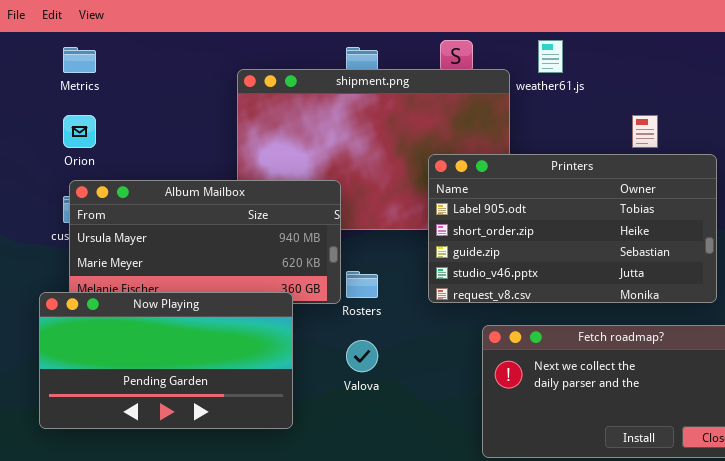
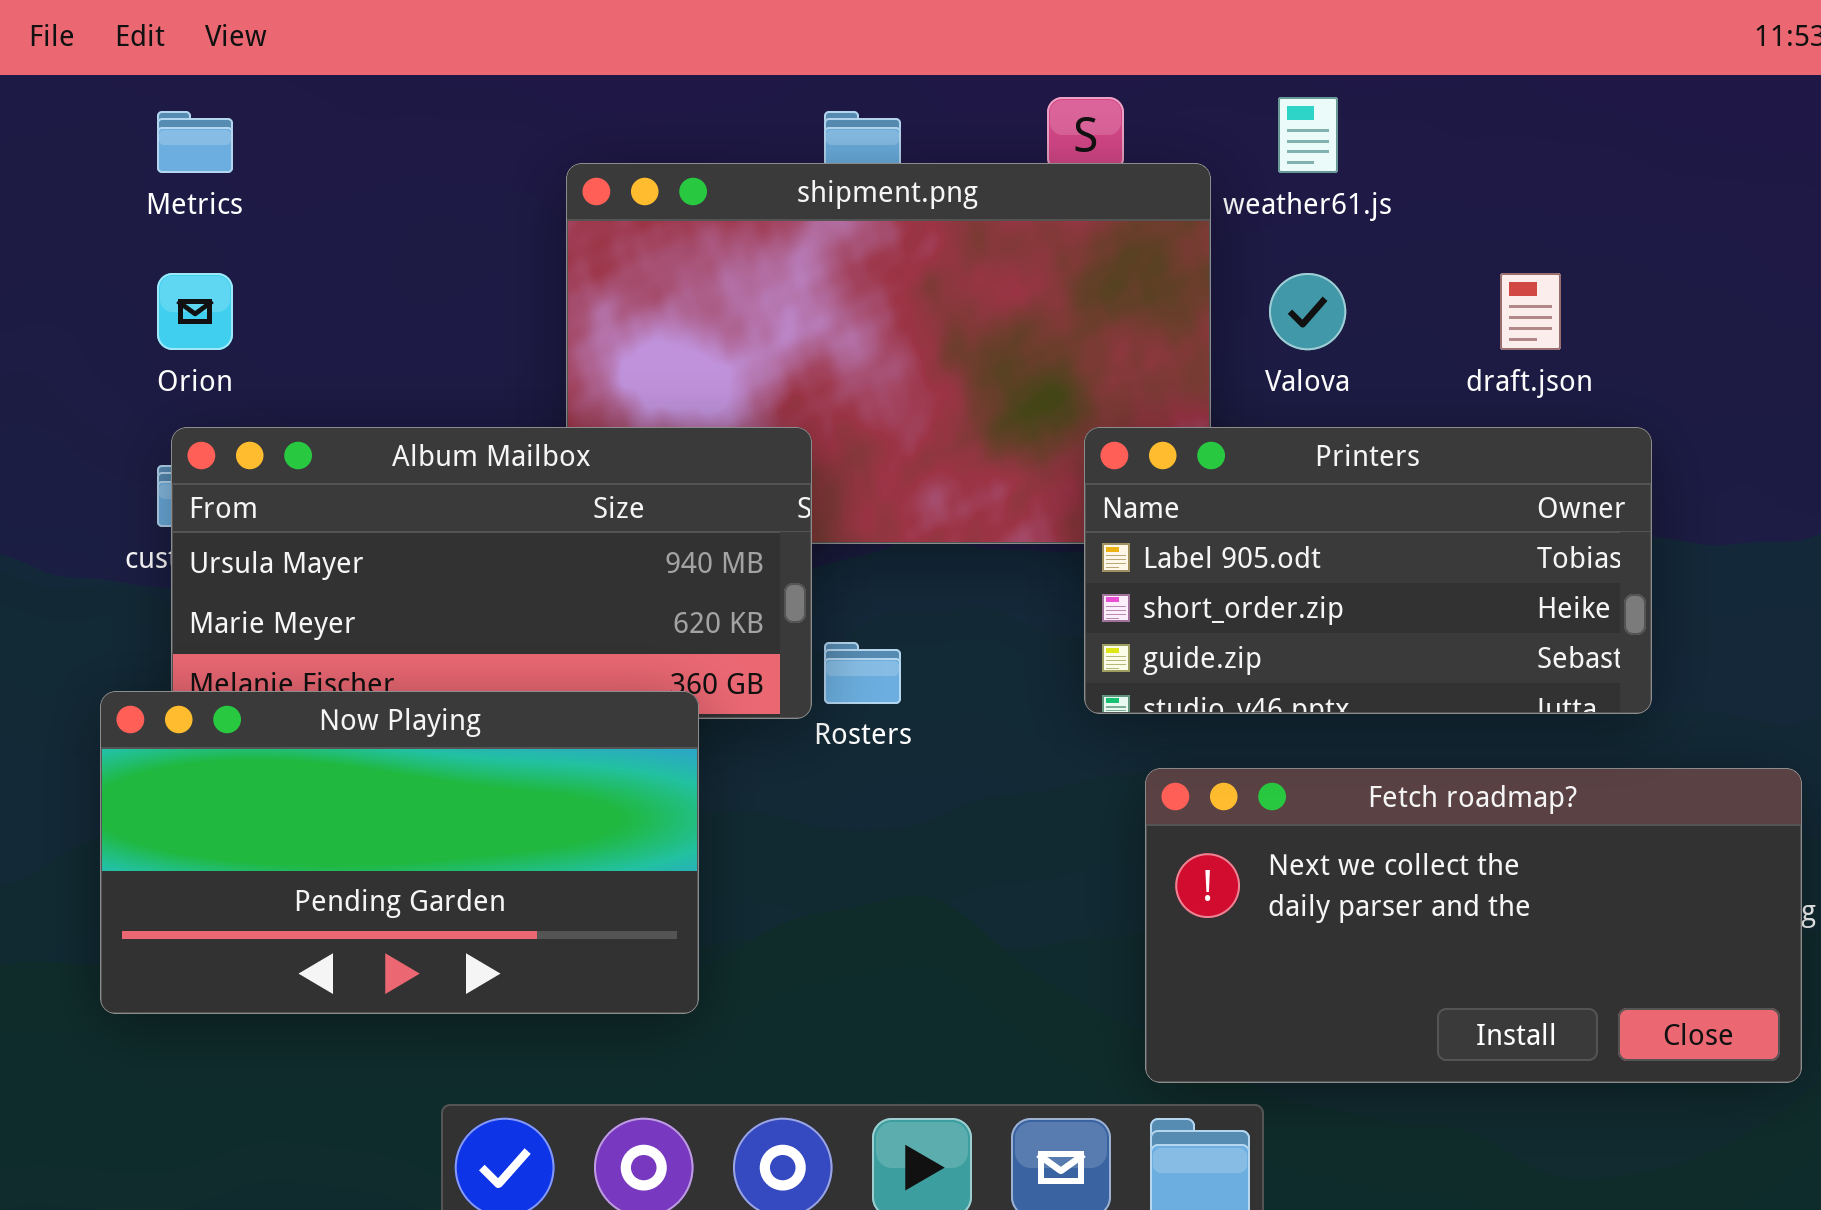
Printers: [428,154,717,303] -> [1084,427,1652,714], moved, resized
Valova: [346,340,378,372] -> [1269,273,1346,350], moved

